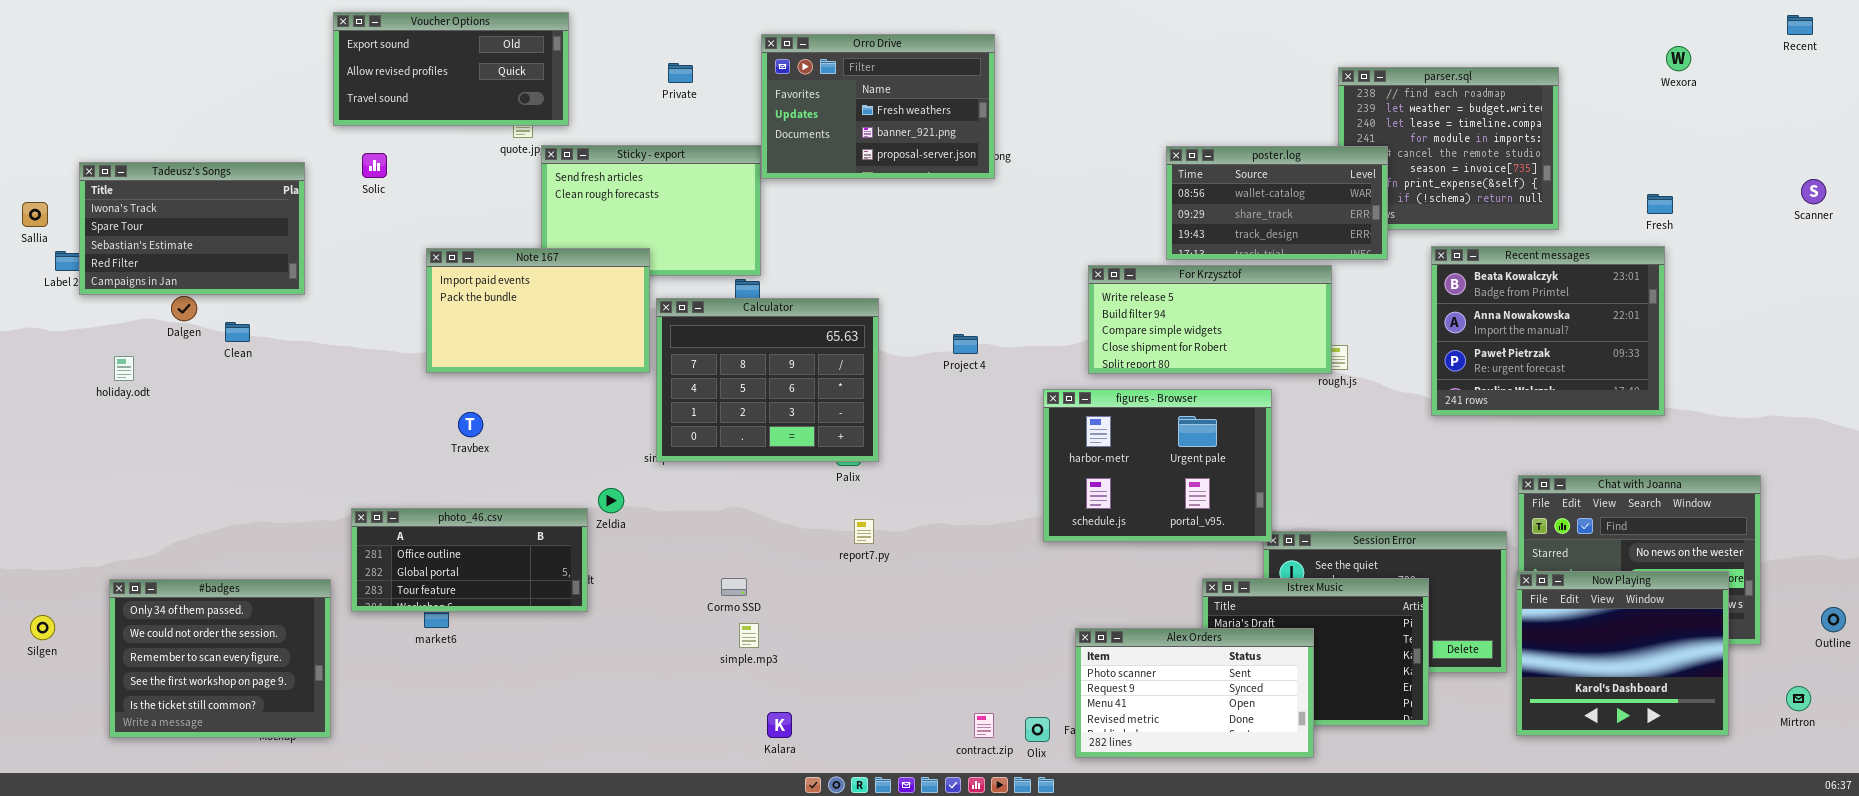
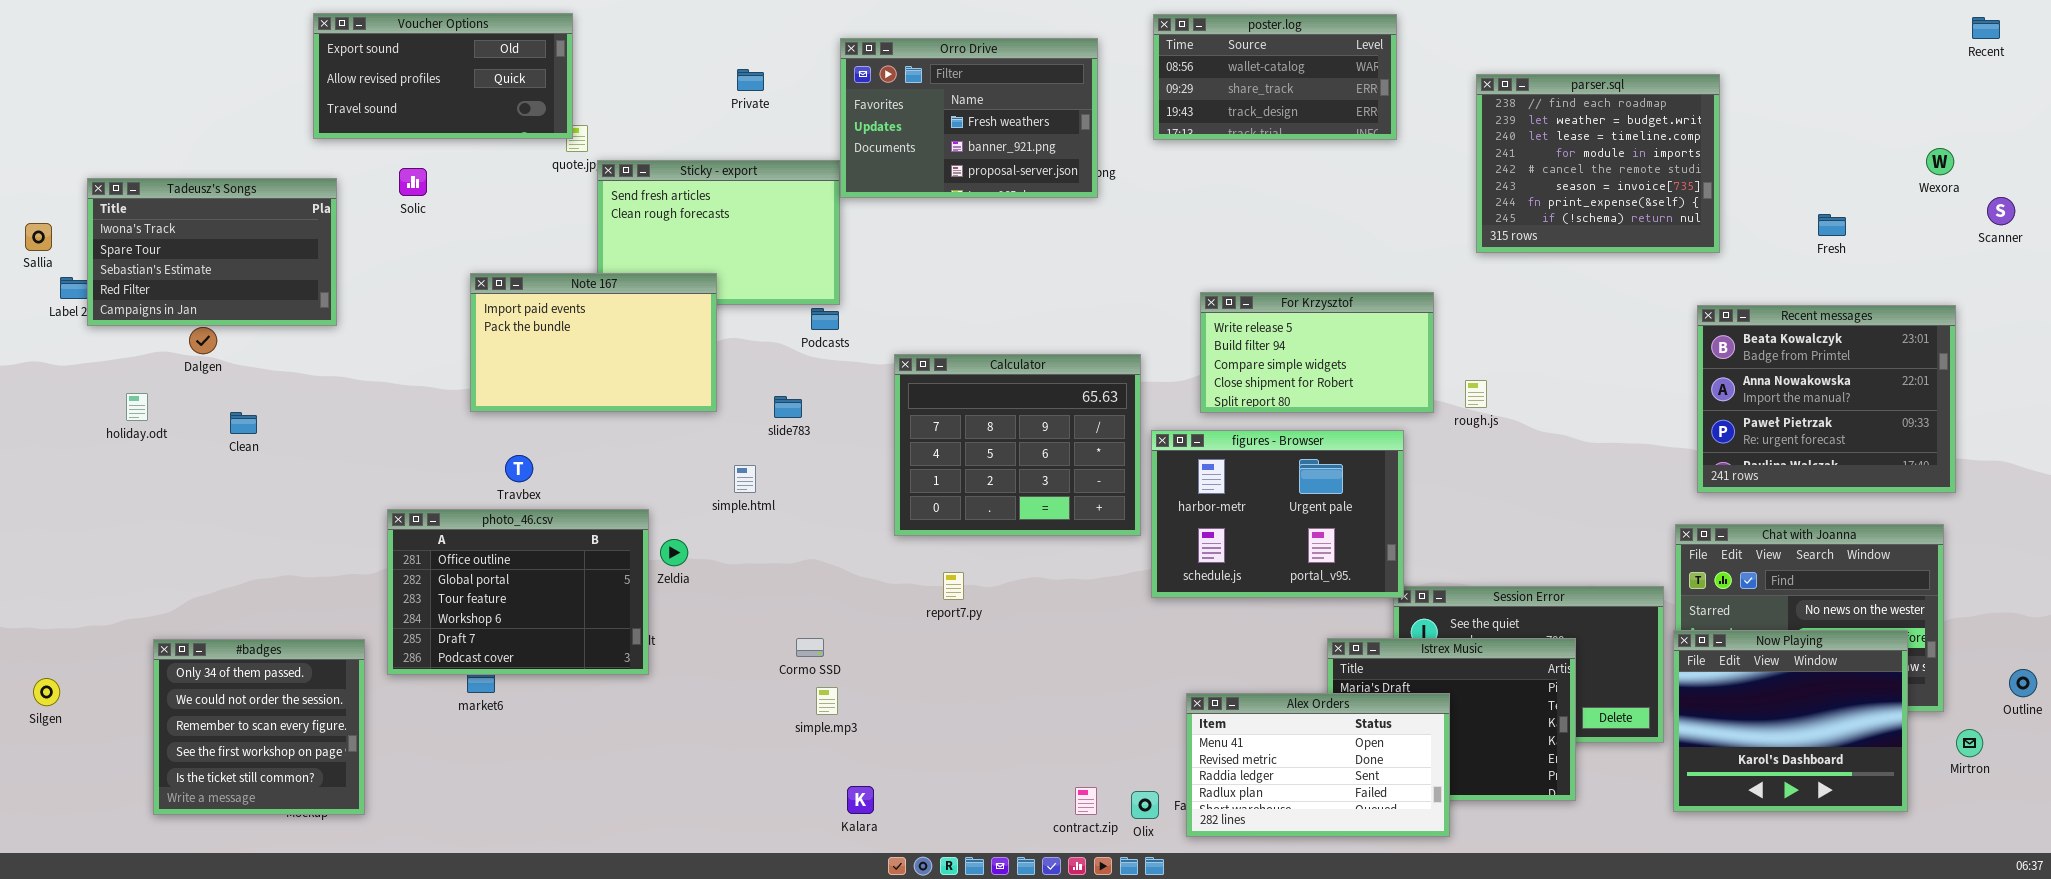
Voucher Options: [333,12,569,126] -> [313,13,573,139], moved
Wexora: [1666,46,1691,71] -> [1926,148,1954,175], moved
poster.log: [1166,146,1388,260] -> [1153,14,1397,140], moved
Recent messages: [1431,246,1665,416] -> [1697,305,1956,493], moved
For Krzysztof: [1088,265,1332,374] -> [1200,292,1434,413], resized
Calculator: [656,298,879,462] -> [894,354,1141,536], moved
Clean: [225,322,250,342] -> [230,412,257,434], moved
photo_46.csv: [351,508,588,612] -> [387,509,649,675], resized
#badges: [109,579,331,738] -> [153,639,365,815], resized
Alex Orders: [1075,628,1314,758] -> [1186,693,1450,837], scrolled down 2 rows
Mirtron: [1786,686,1811,711] -> [1956,729,1983,757], moved

